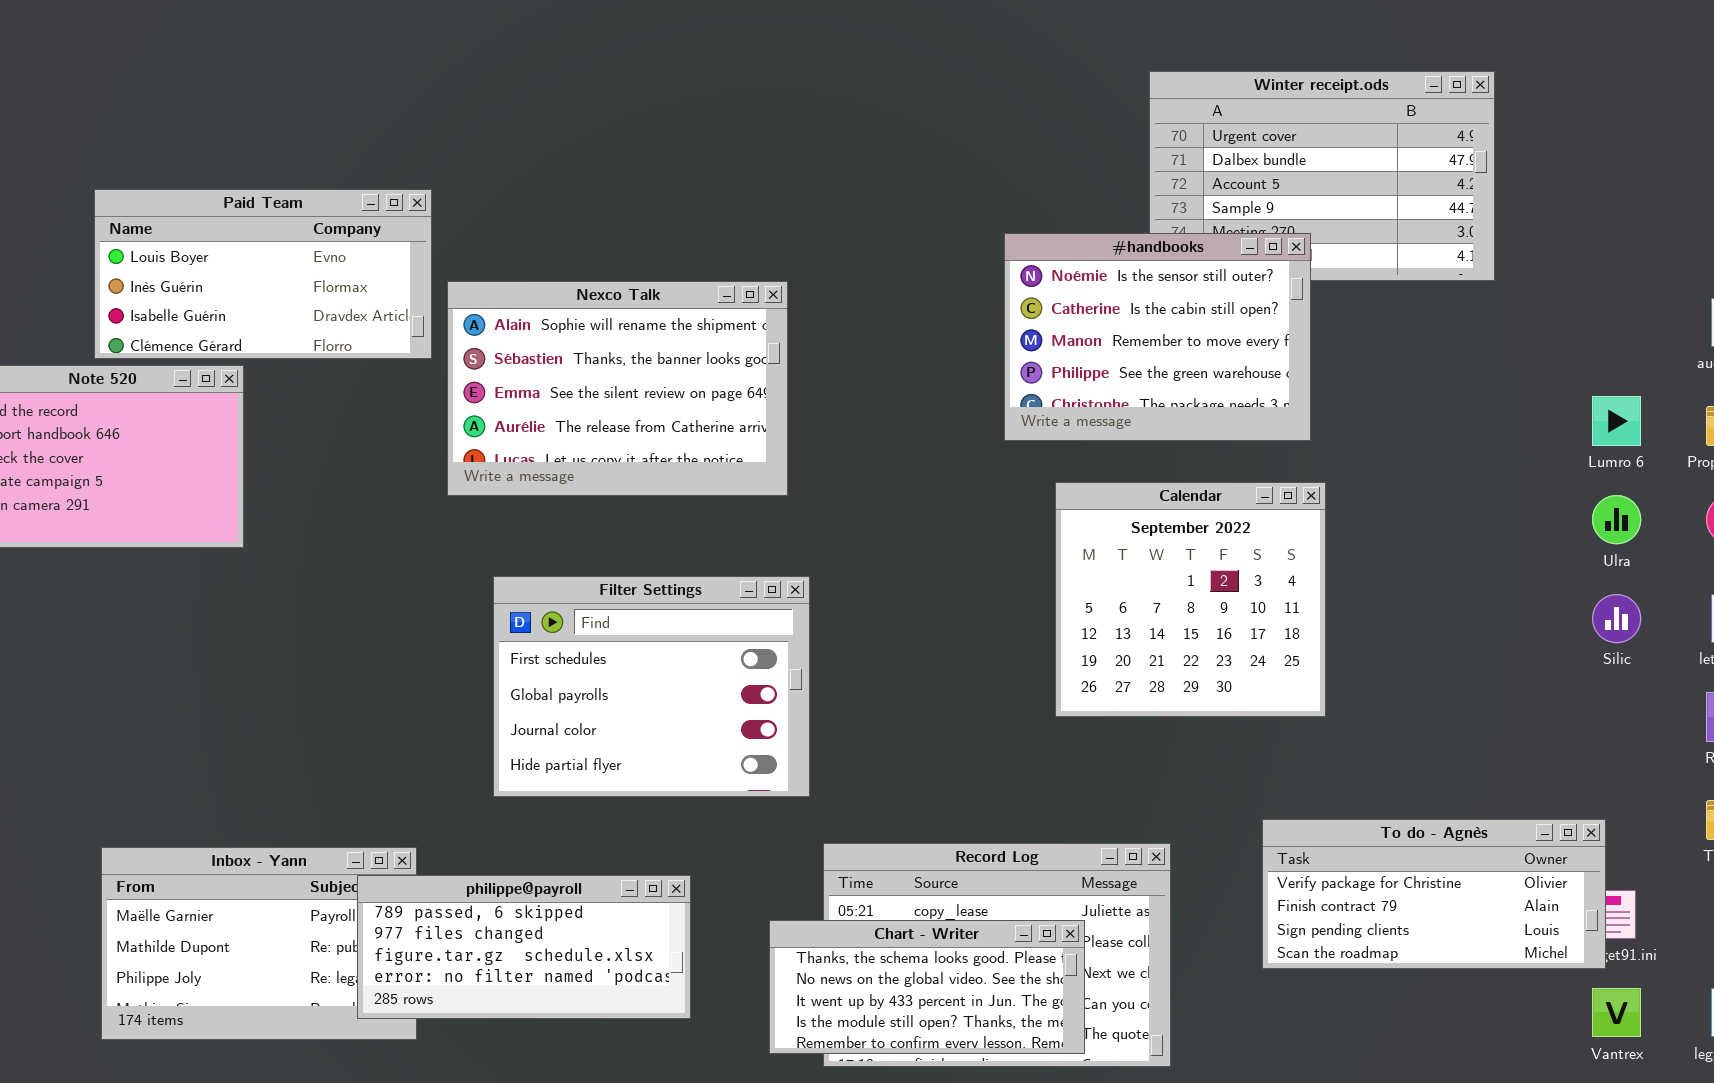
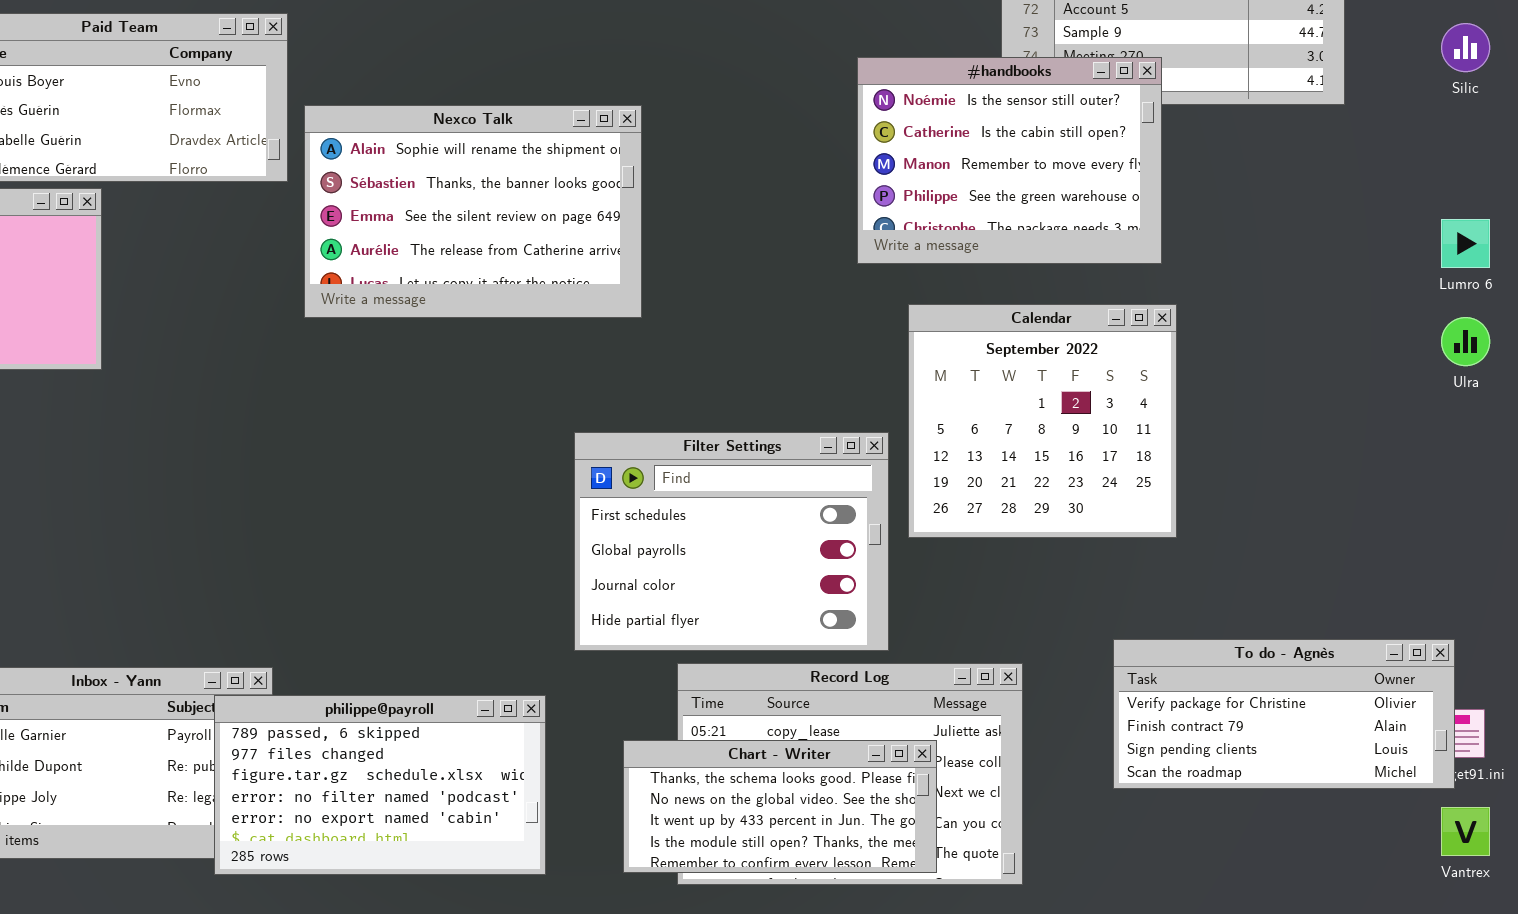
Filter Settings: [493,576,810,797] -> [574,432,889,651], moved
Silic: [1592,594,1641,643] -> [1441,23,1490,72], moved
philippe@payroll: [357,875,691,1019] -> [214,695,546,875], resized

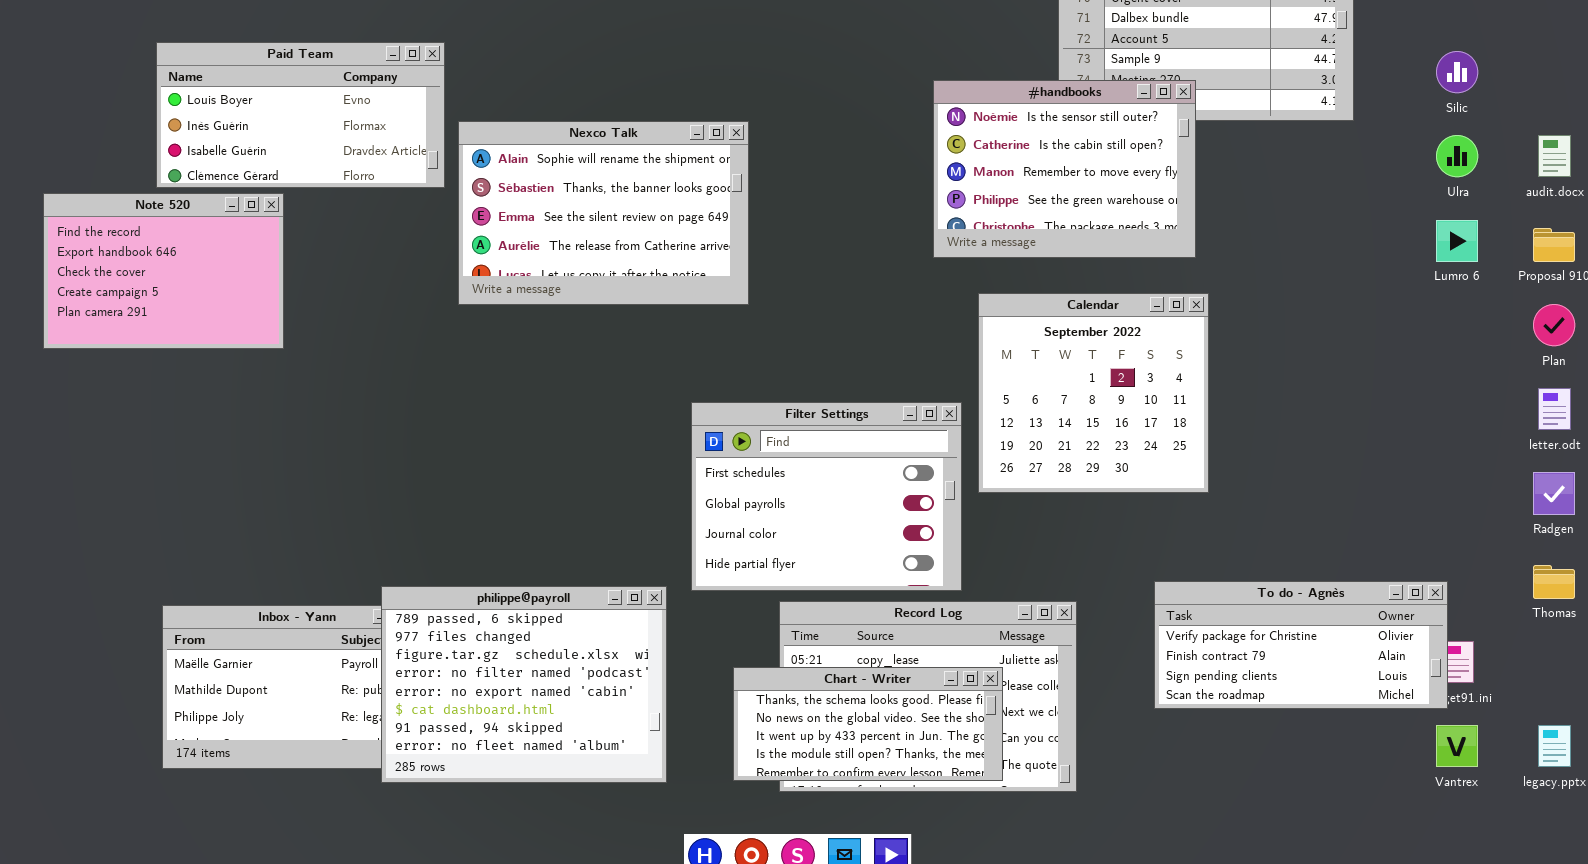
Ulra: [1441,317,1490,366] -> [1436,135,1478,177], moved
philippe@payroll: [214,695,546,875] -> [381,586,667,783], resized

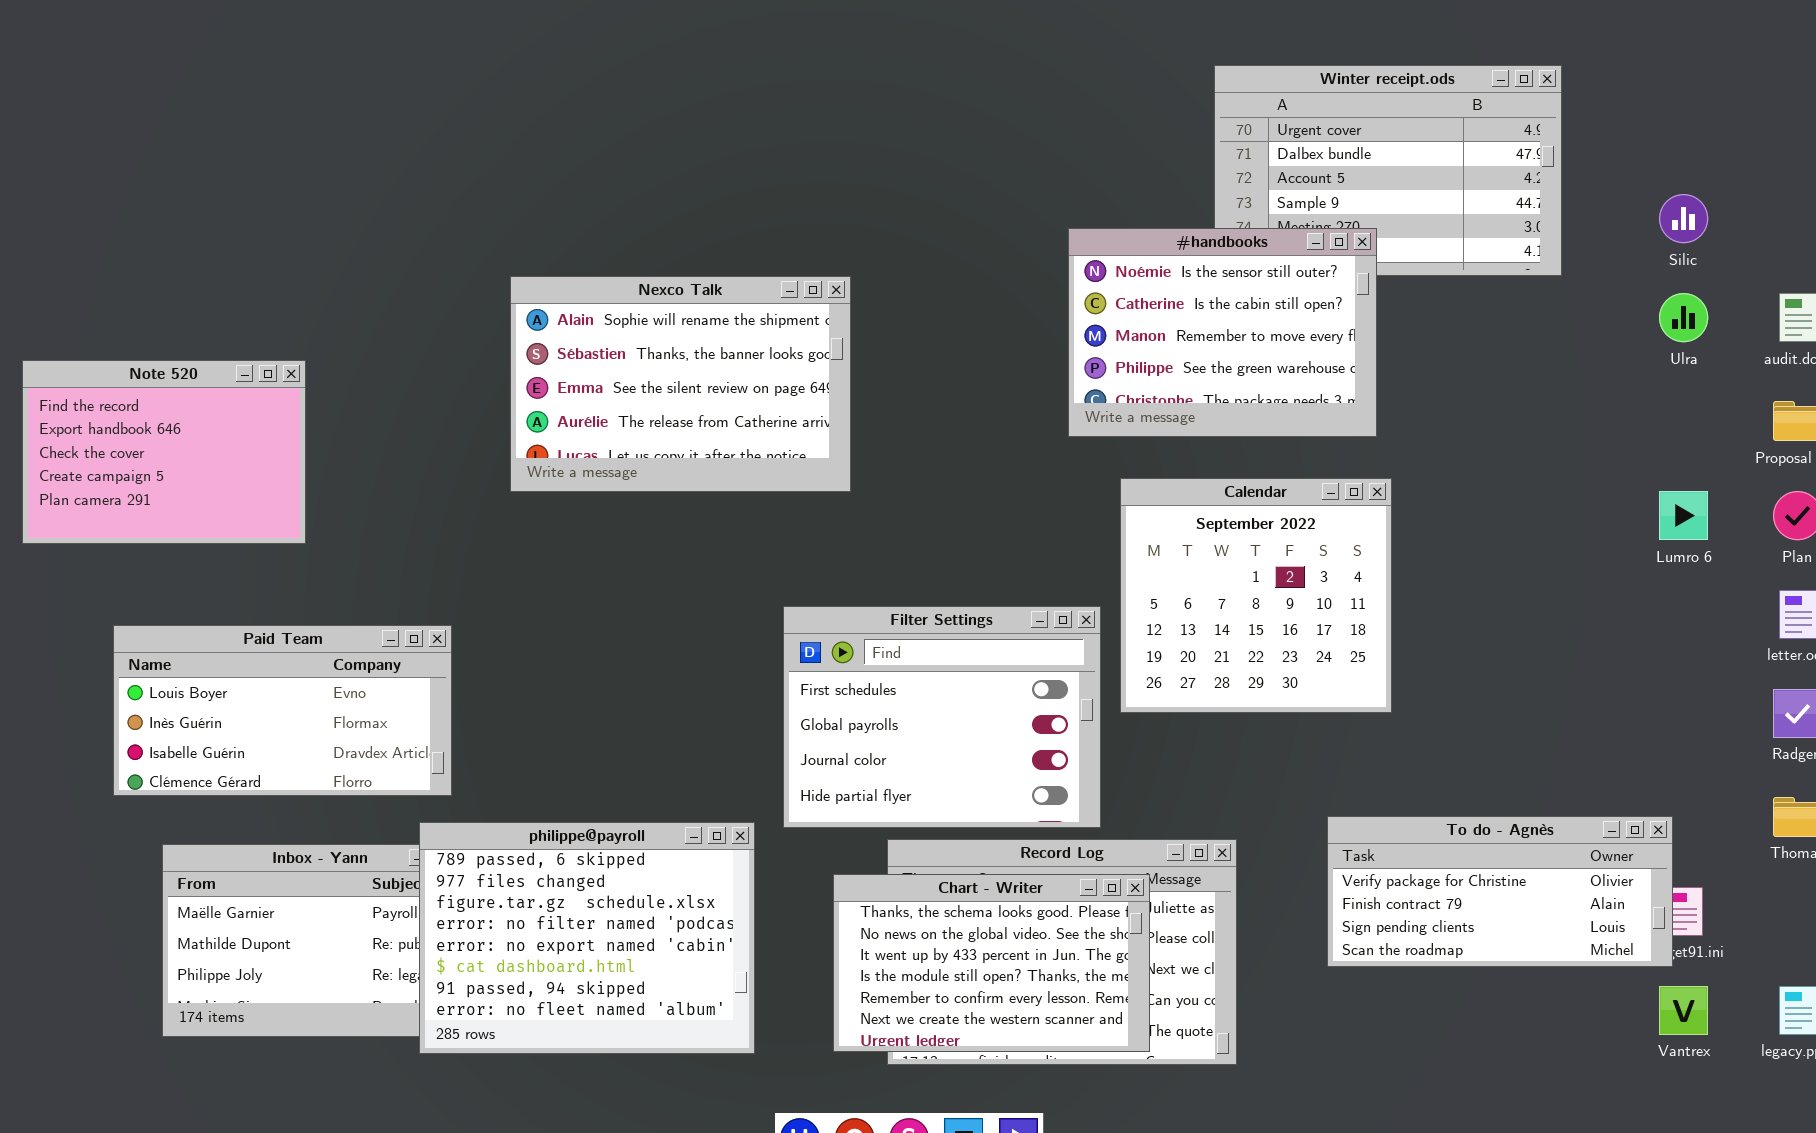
Paid Team: [156,42,445,188] -> [113,625,452,796], moved
Lumro 6: [1436,220,1478,262] -> [1659,491,1708,540], moved
Chart - Writer: [733,667,1003,781] -> [833,874,1150,1052], resized

